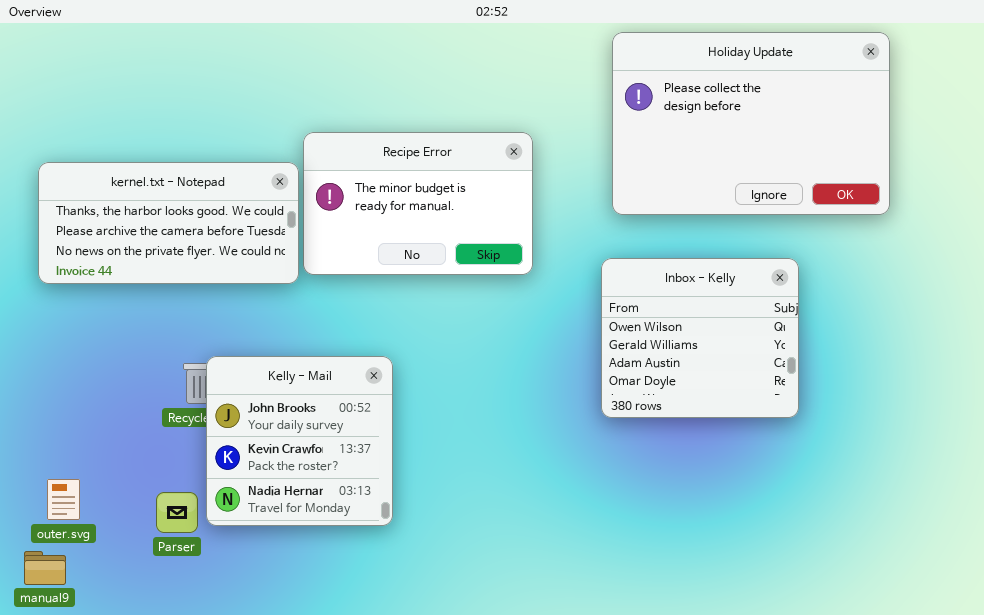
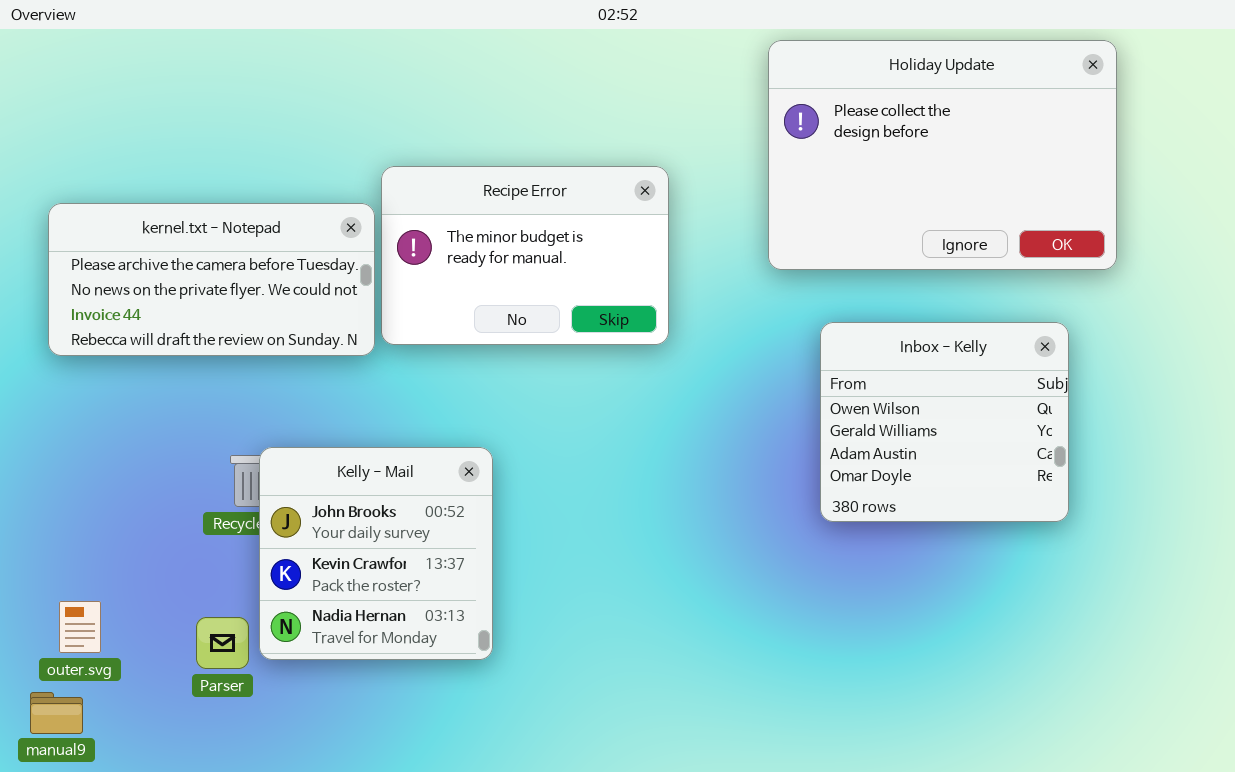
kernel.txt - Notepad: [38,162,299,284] -> [48,203,375,356], scrolled down 1 row
Inbox - Kelly: [601,258,799,418] -> [820,322,1069,522], moved

